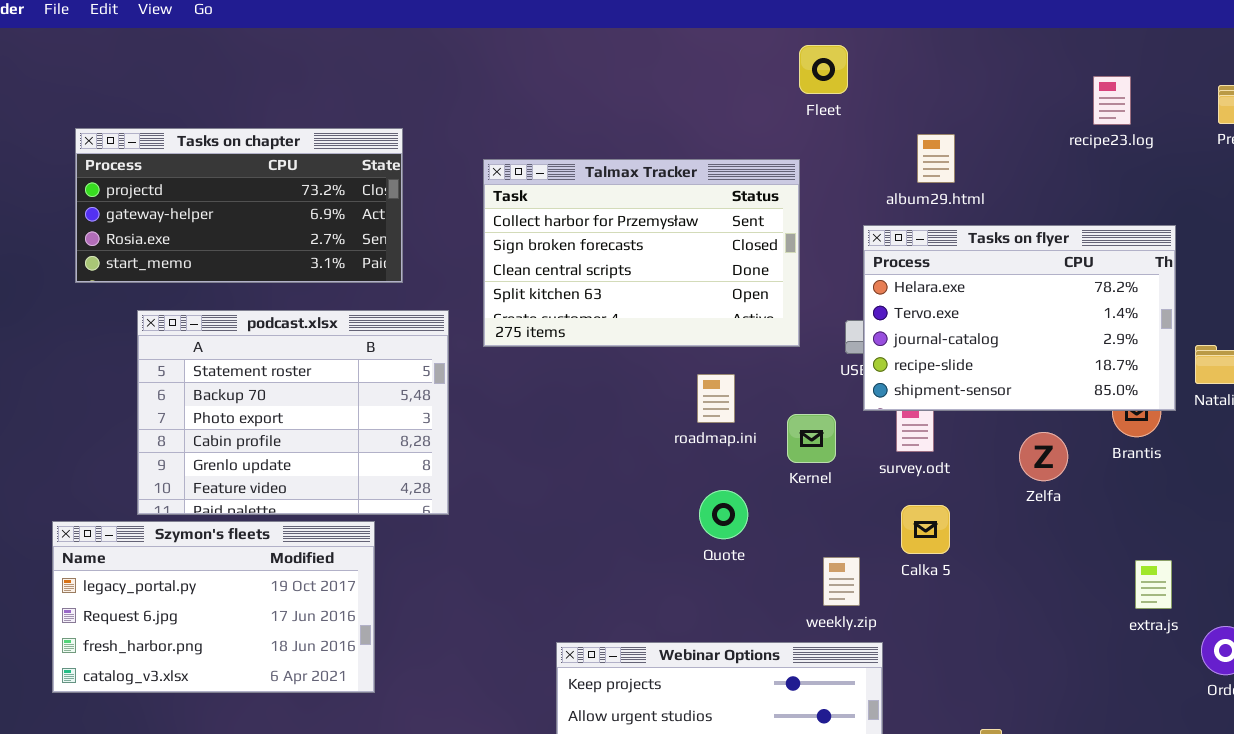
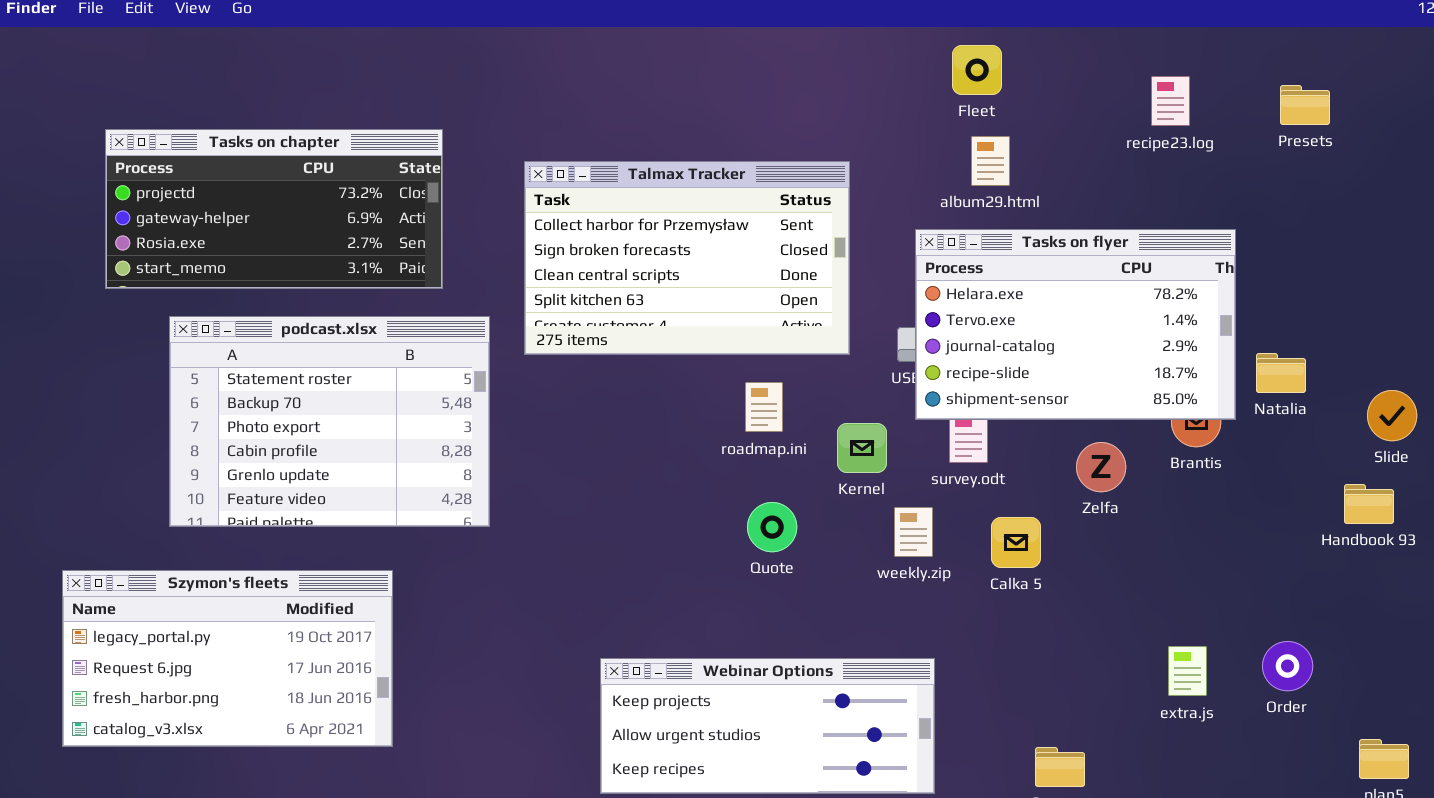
Fleet: [799,45,848,94] -> [952,45,1002,95], moved
Calka 5: [901,505,950,554] -> [991,517,1041,568], moved
Szymon's fleets: [52,521,375,693] -> [62,570,393,747], moved
weekly.zip: [823,557,860,606] -> [894,507,933,557], moved
extra.js: [1135,560,1172,609] -> [1168,646,1207,696], moved

